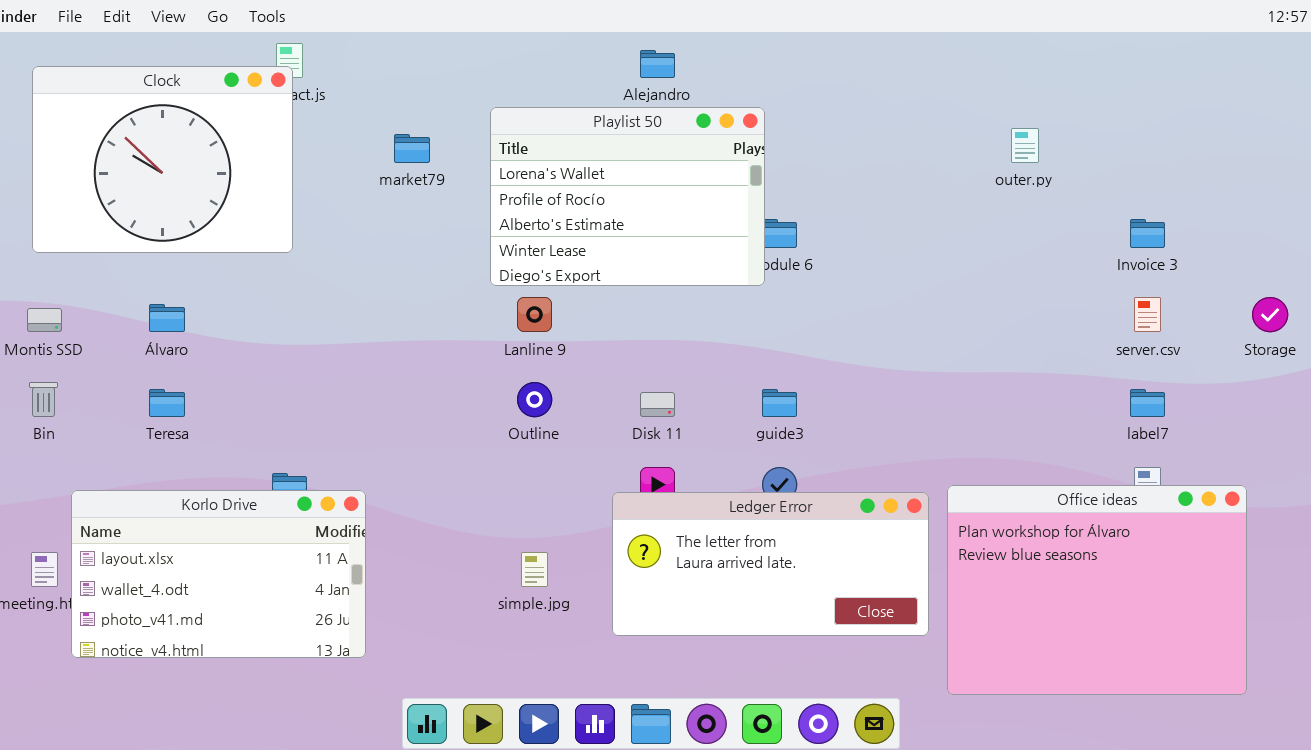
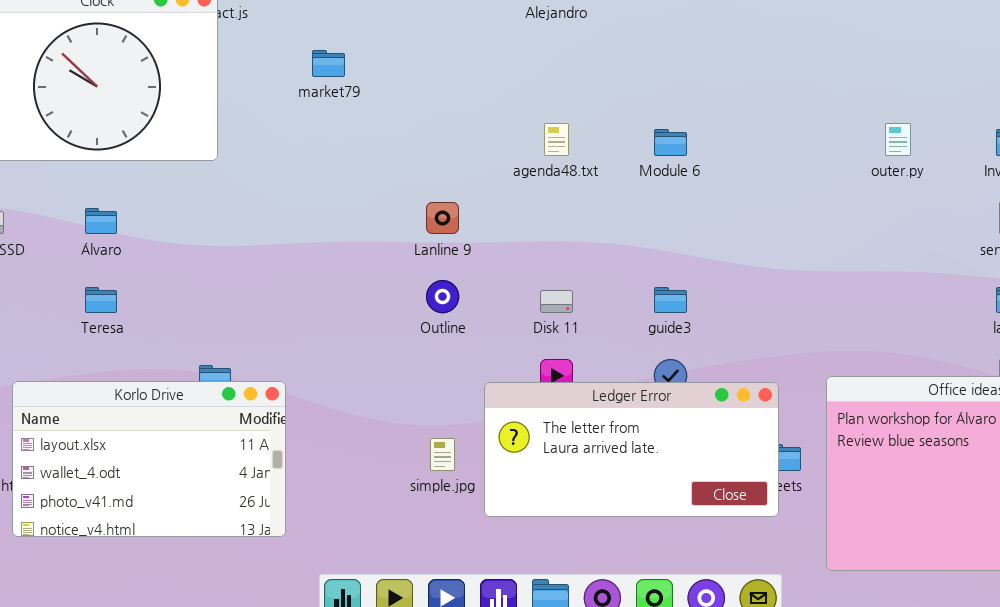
Playlist 50: [490,107,765,286] -> none, closed
outer.py: [1011,128,1039,163] -> [885,123,911,156], moved
Ledger Error: [612,492,929,636] -> [484,382,779,517], moved

